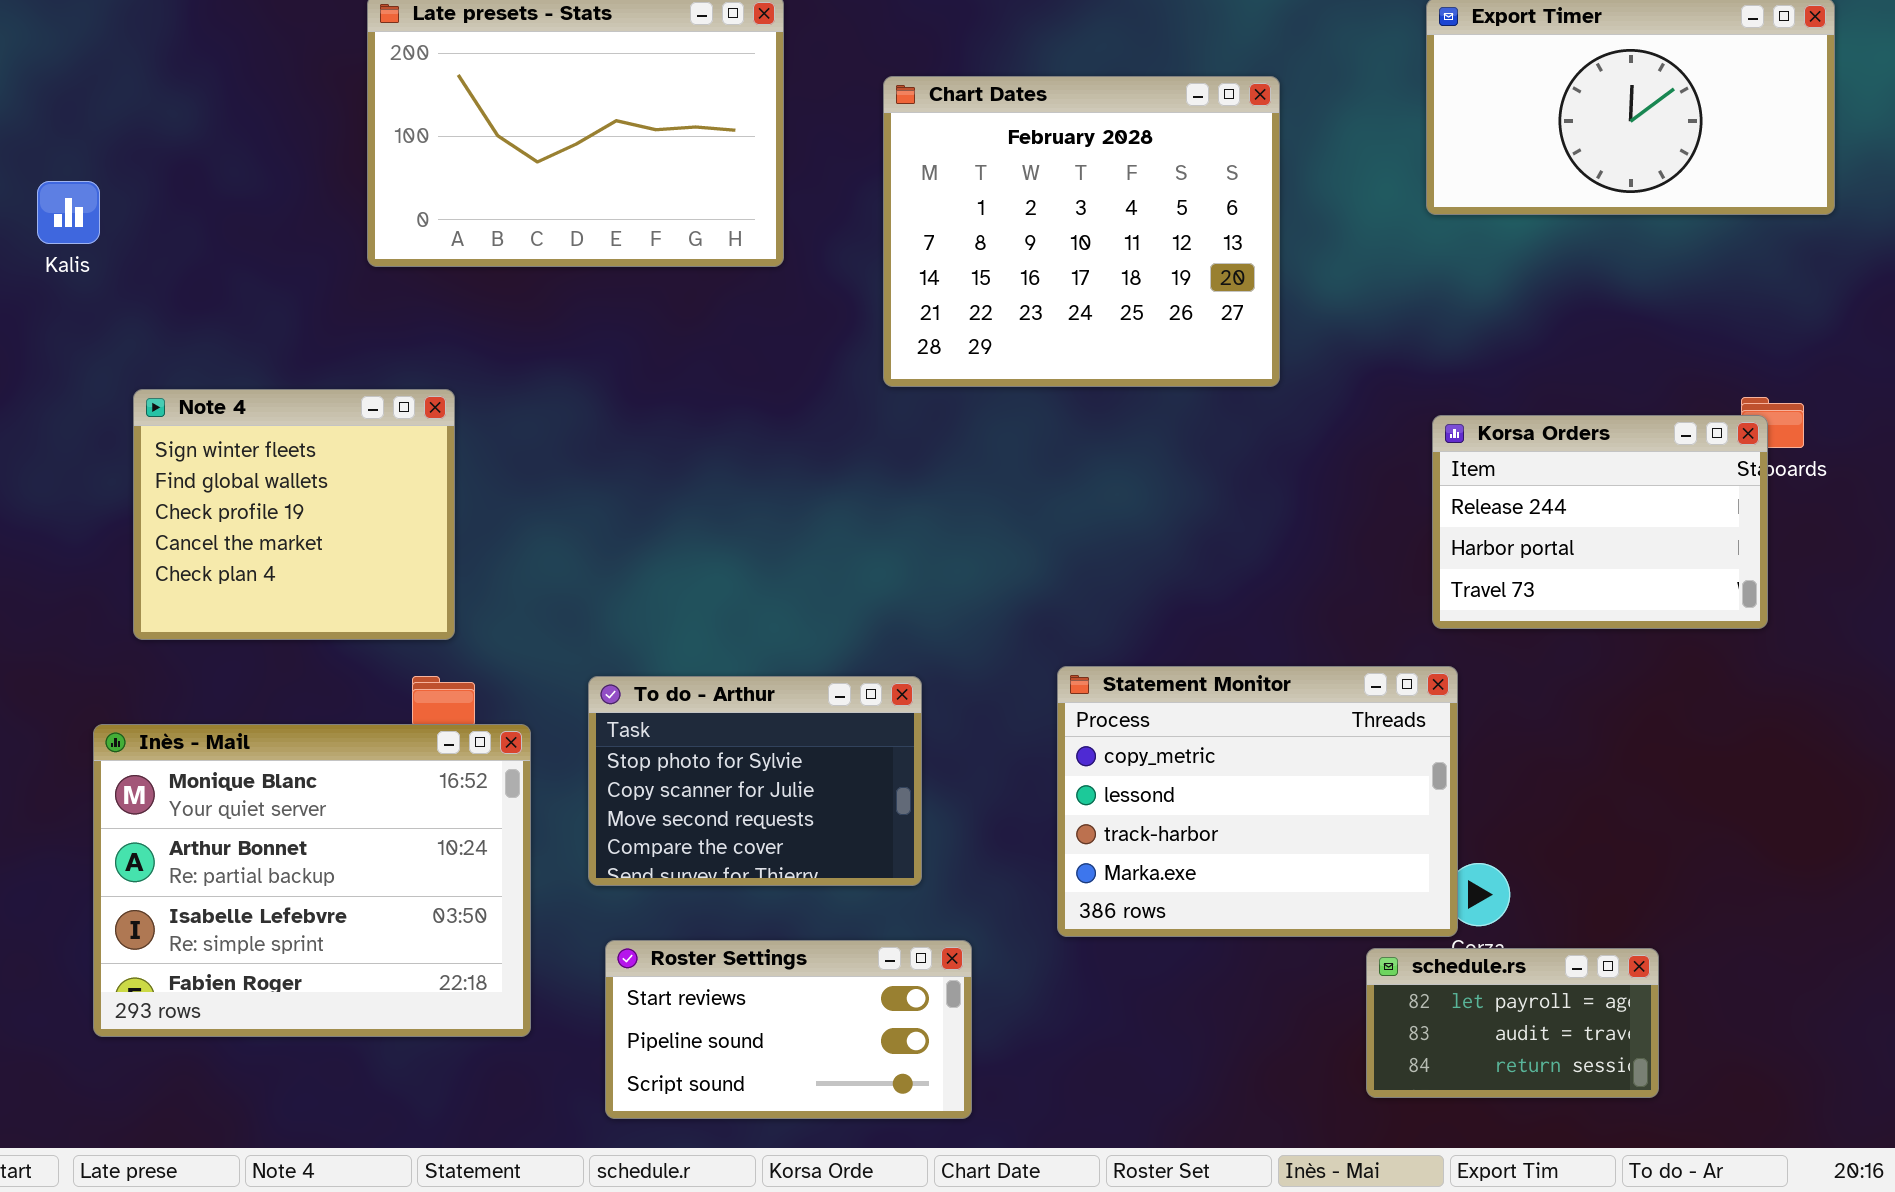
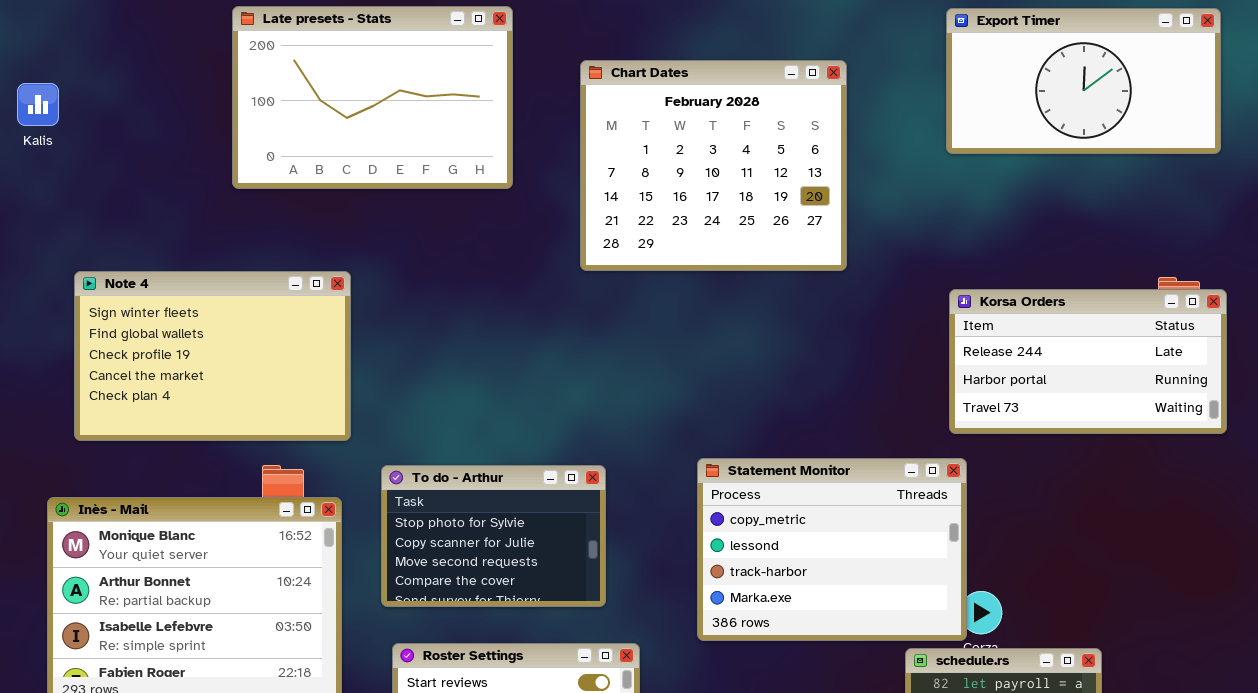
Kalis: [37,181,100,244] -> [17,83,59,126], moved
Note 4: [133,389,455,640] -> [74,271,351,441], resized
Korsa Orders: [1432,415,1768,629] -> [949,289,1227,434], resized

